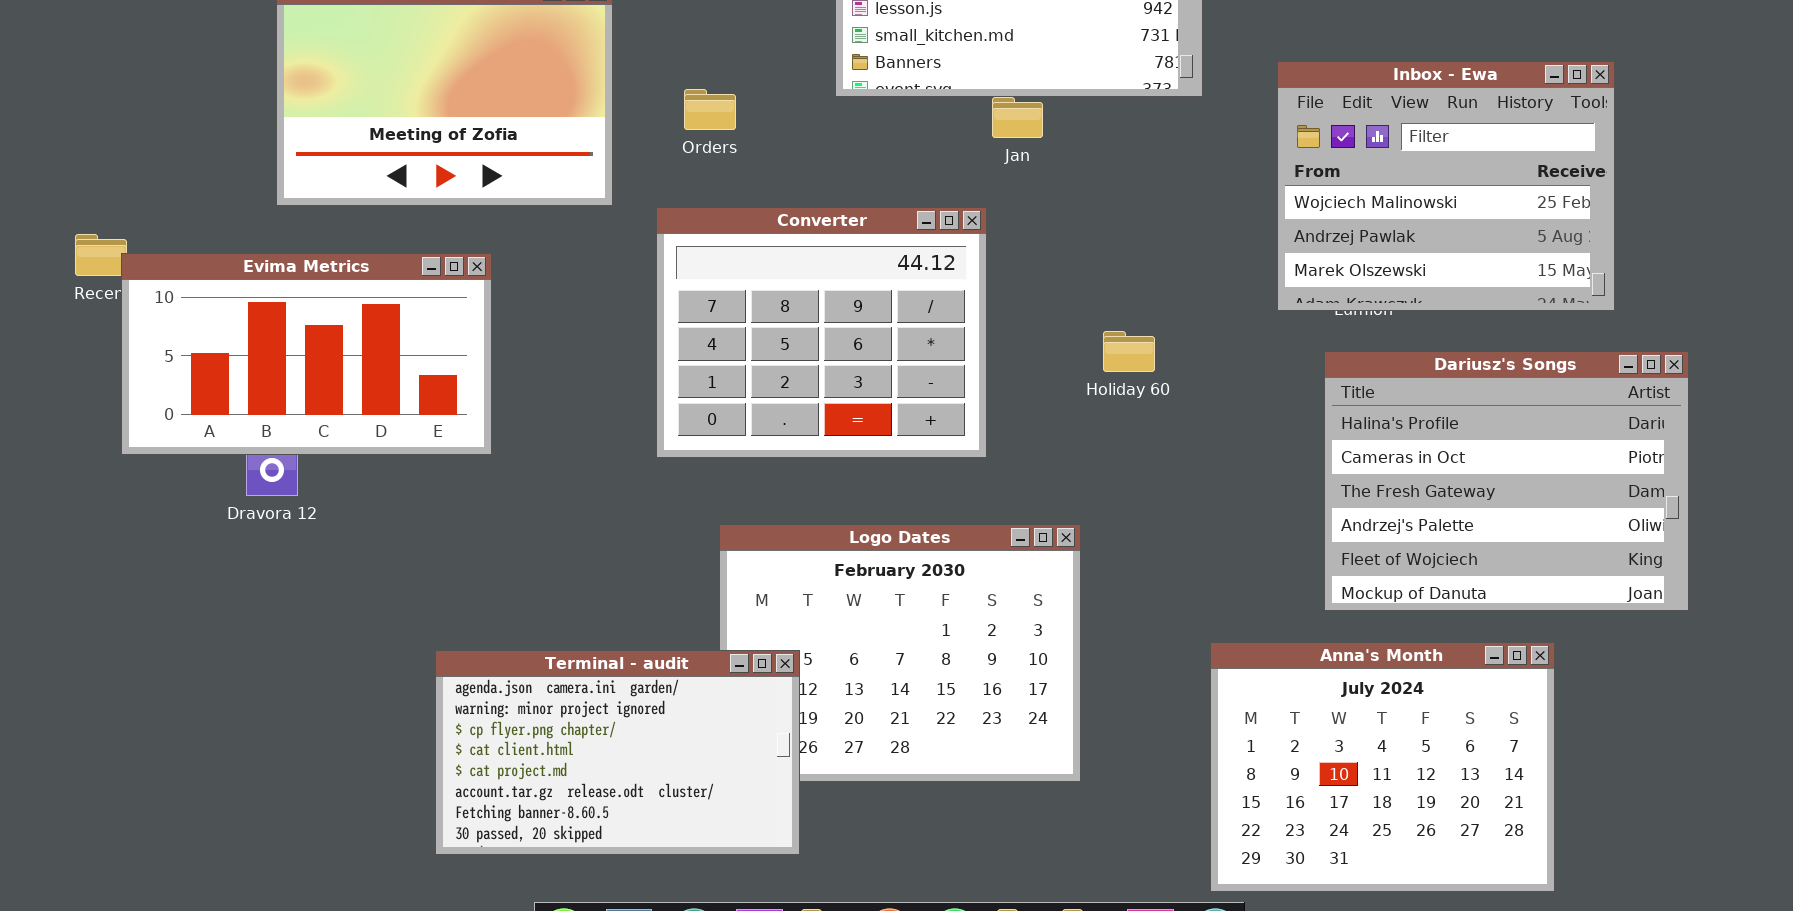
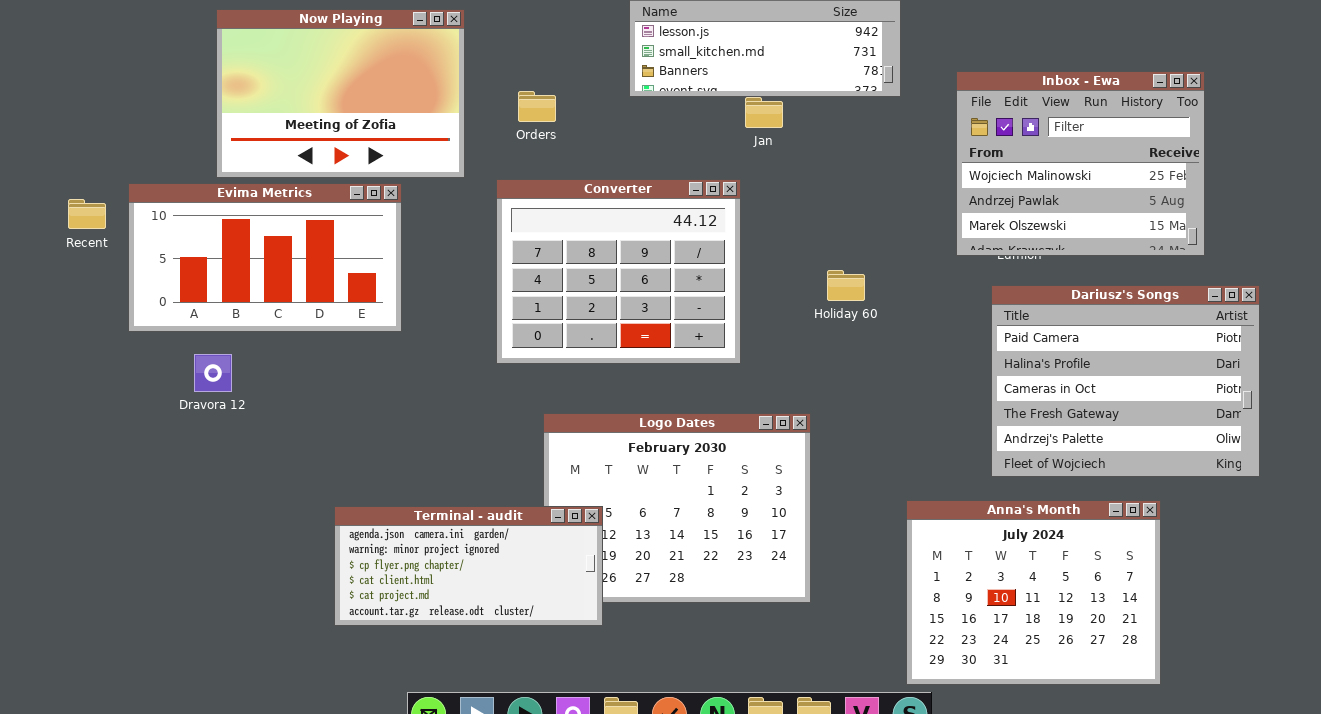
Evima Metrics: [121,253,492,455] -> [128,183,402,332], moved
Dariusz's Songs: [1324,351,1689,611] -> [991,285,1260,477], scrolled up 1 row
Terminal - audit: [435,650,800,855] -> [334,506,603,626], resized

